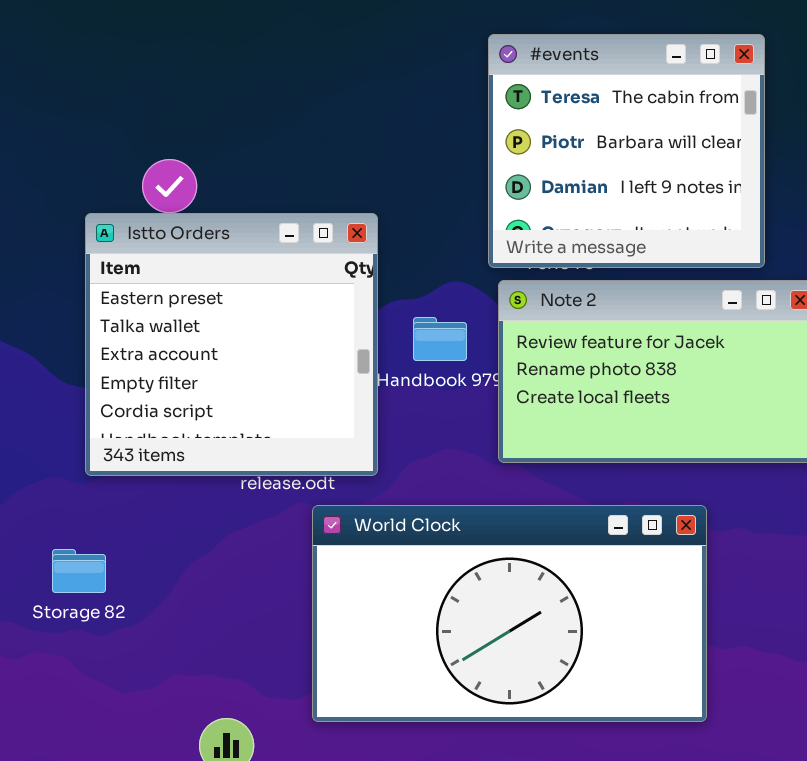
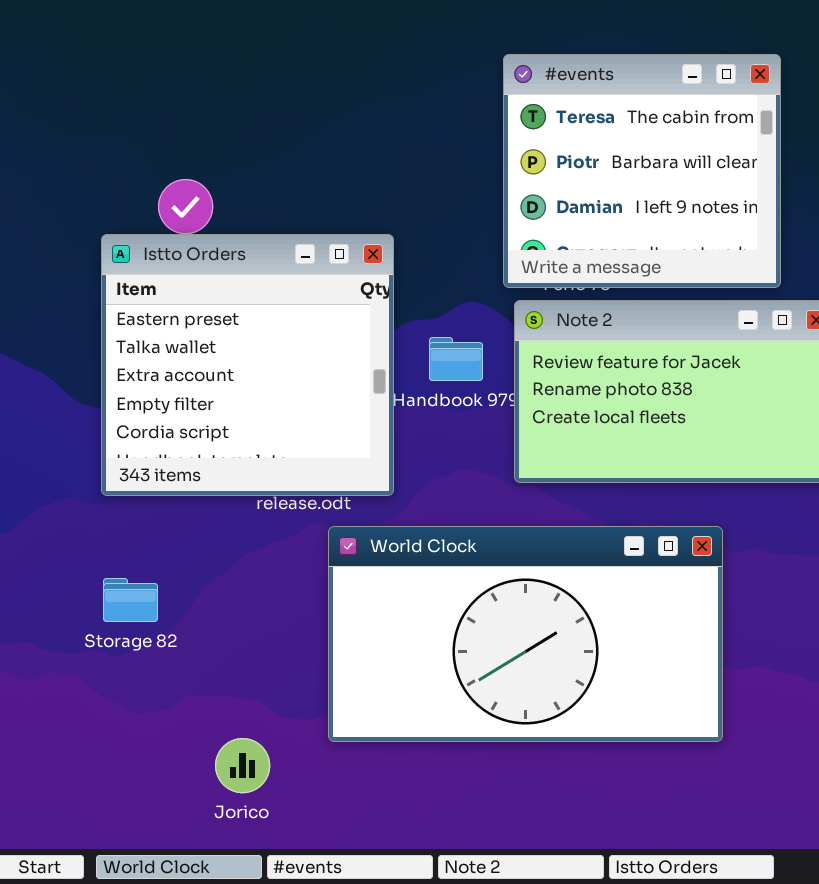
Storage 82: [52,549,106,593] -> [103,578,158,622], moved

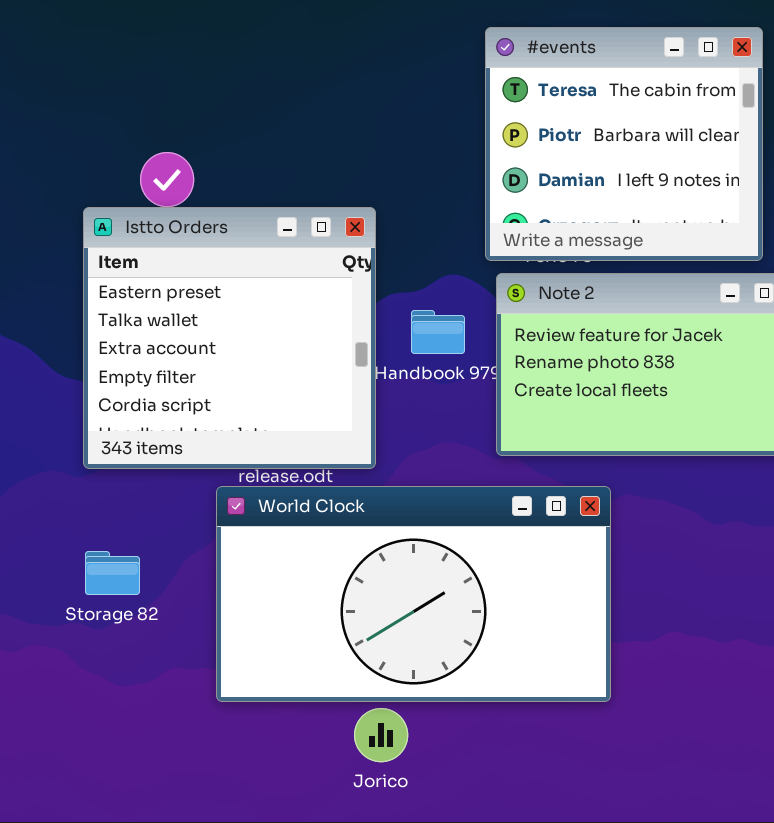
World Clock: [328,526,723,742] -> [216,486,611,702], moved
Jorico: [215,738,270,793] -> [354,708,408,762], moved

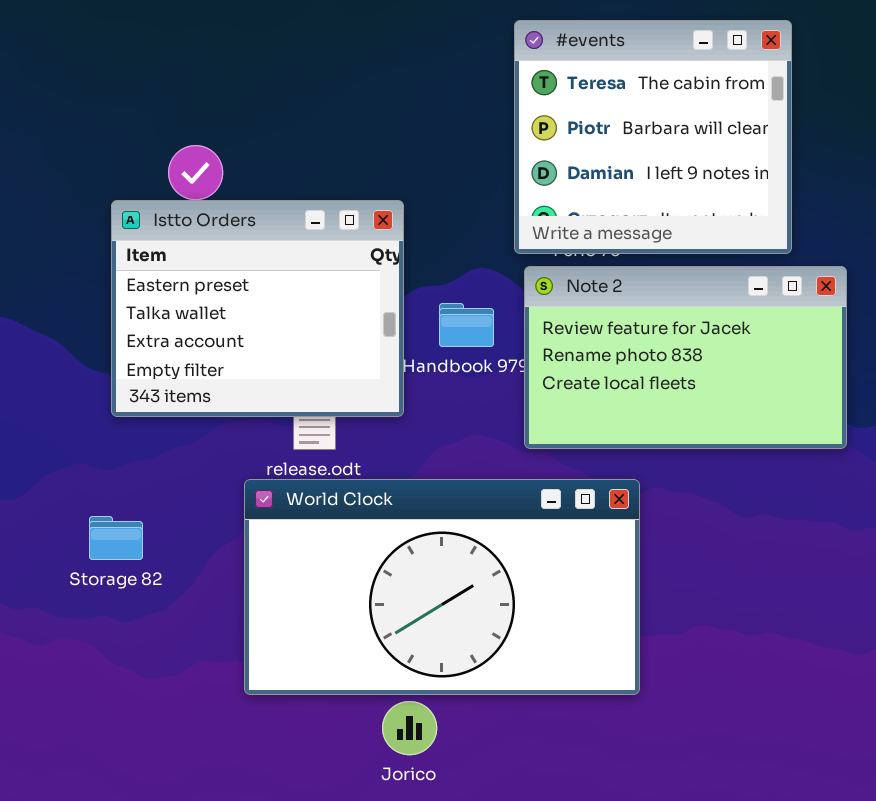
Istto Orders: [83,207,376,469] -> [111,200,404,417], resized
Storage 82: [85,551,140,595] -> [89,516,143,560], moved

